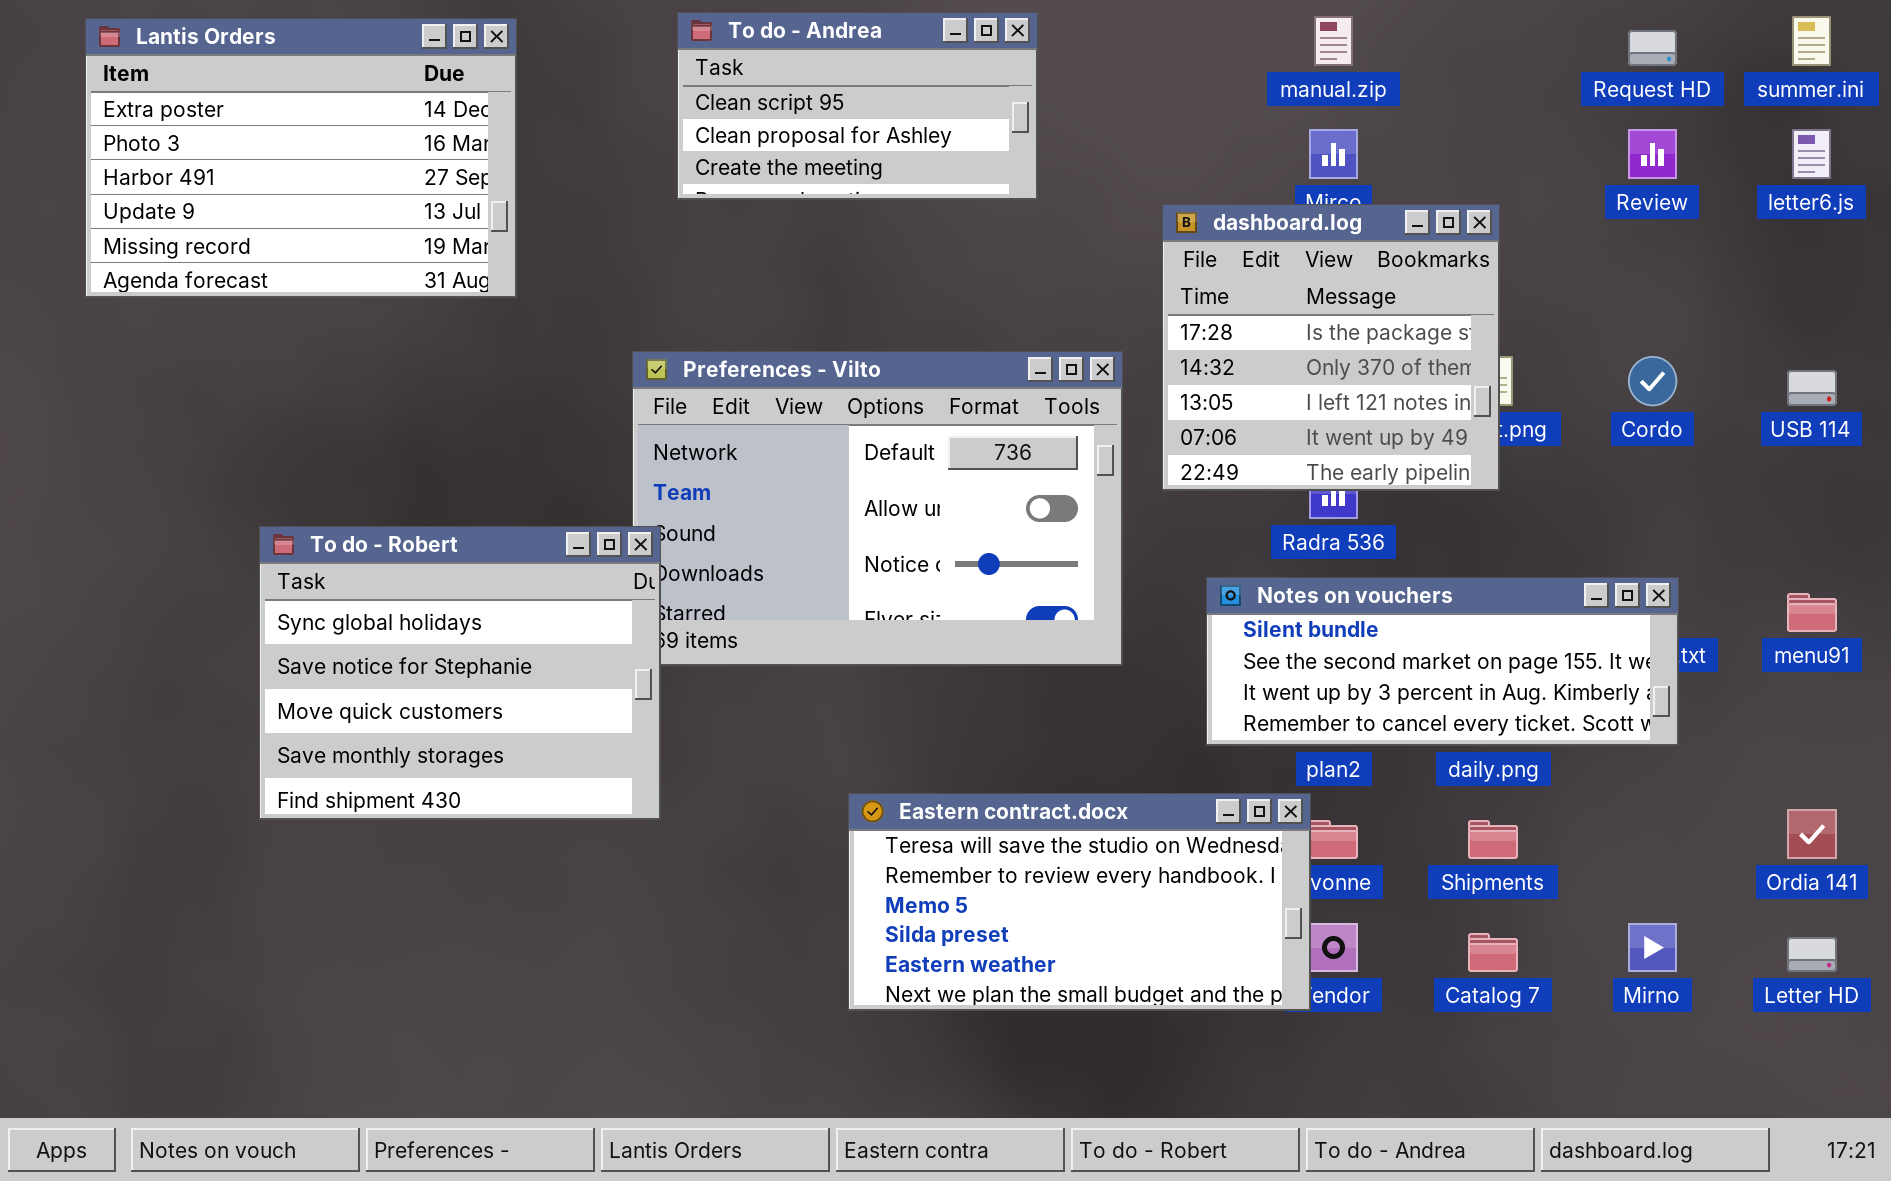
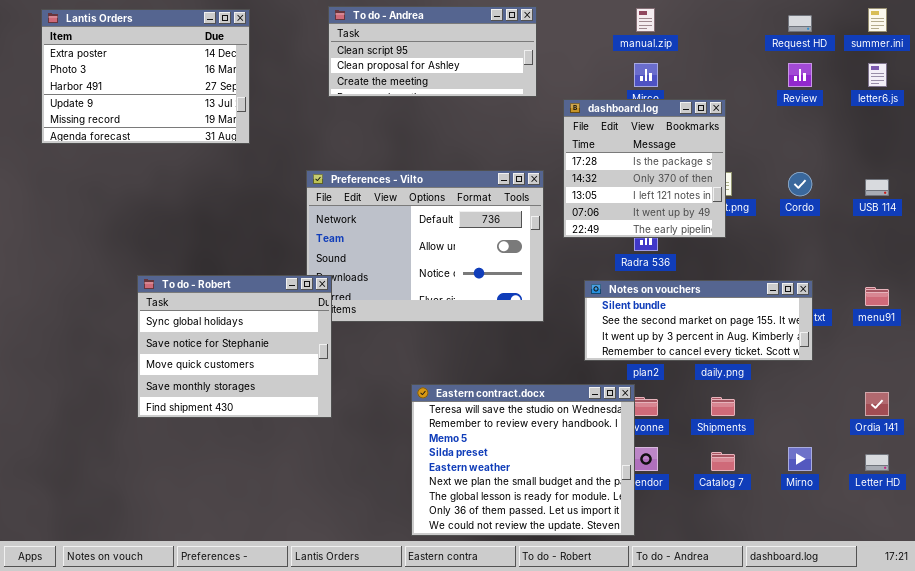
To do - Andrea: [677,12,1038,200] -> [328,6,537,97], resized
To do - Robert: [259,526,661,820] -> [137,275,332,418], moved
Eastern contract.docx: [848,793,1311,1011] -> [411,384,635,536], resized

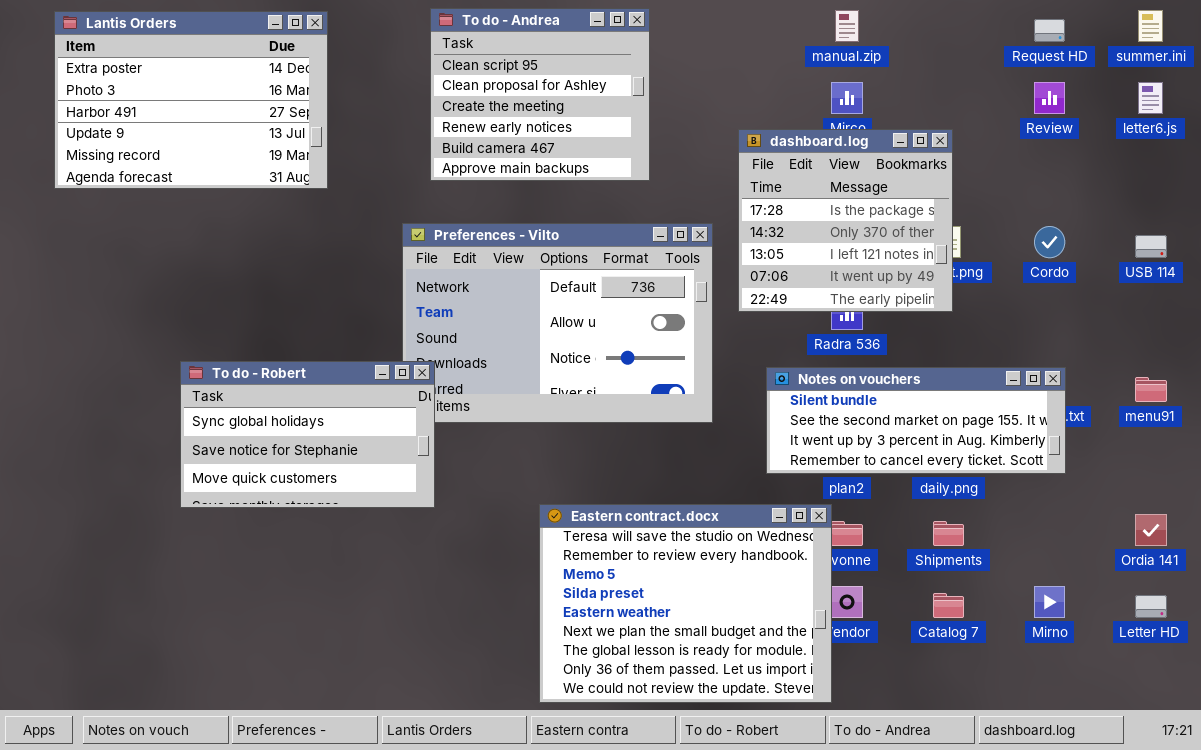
To do - Andrea: [328,6,537,97] -> [430,8,650,181], resized
To do - Robert: [137,275,332,418] -> [180,361,435,508], resized

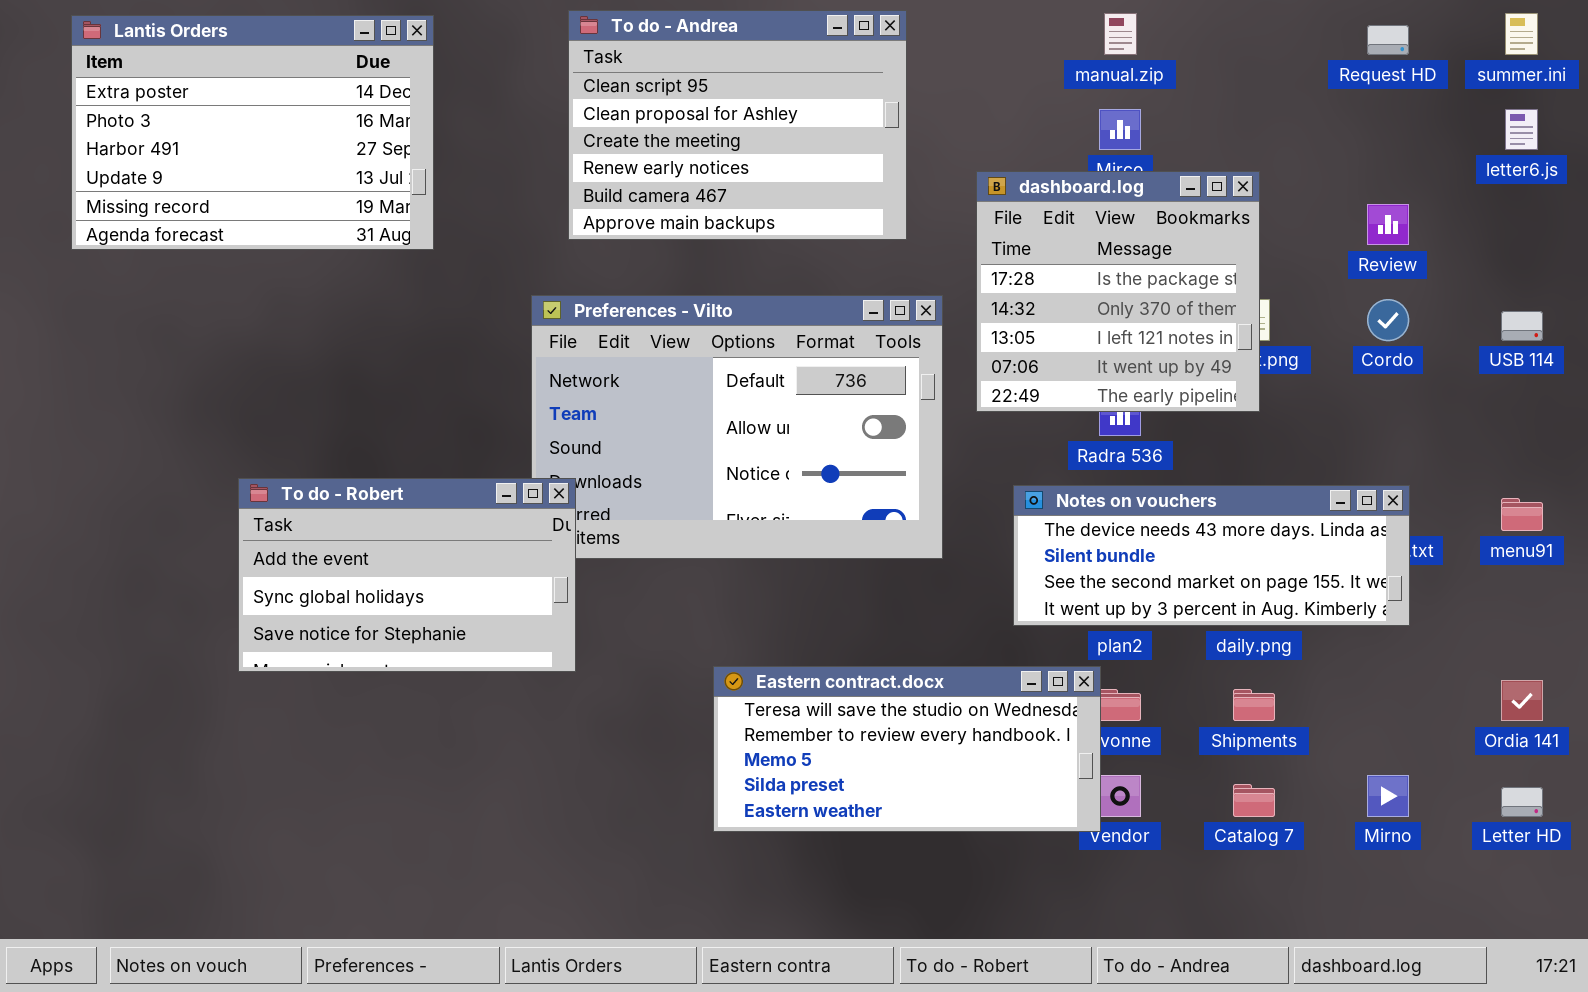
To do - Andrea: [430,8,650,181] -> [568,10,907,240], resized
Review: [1034,82,1065,114] -> [1367,204,1409,245], moved
To do - Robert: [180,361,435,508] -> [238,478,576,672], scrolled up 1 row
Notes on vouchers: [766,367,1066,474] -> [1013,485,1410,626], scrolled up 1 row
Eastern contract.docx: [539,504,832,703] -> [713,666,1101,832], resized

